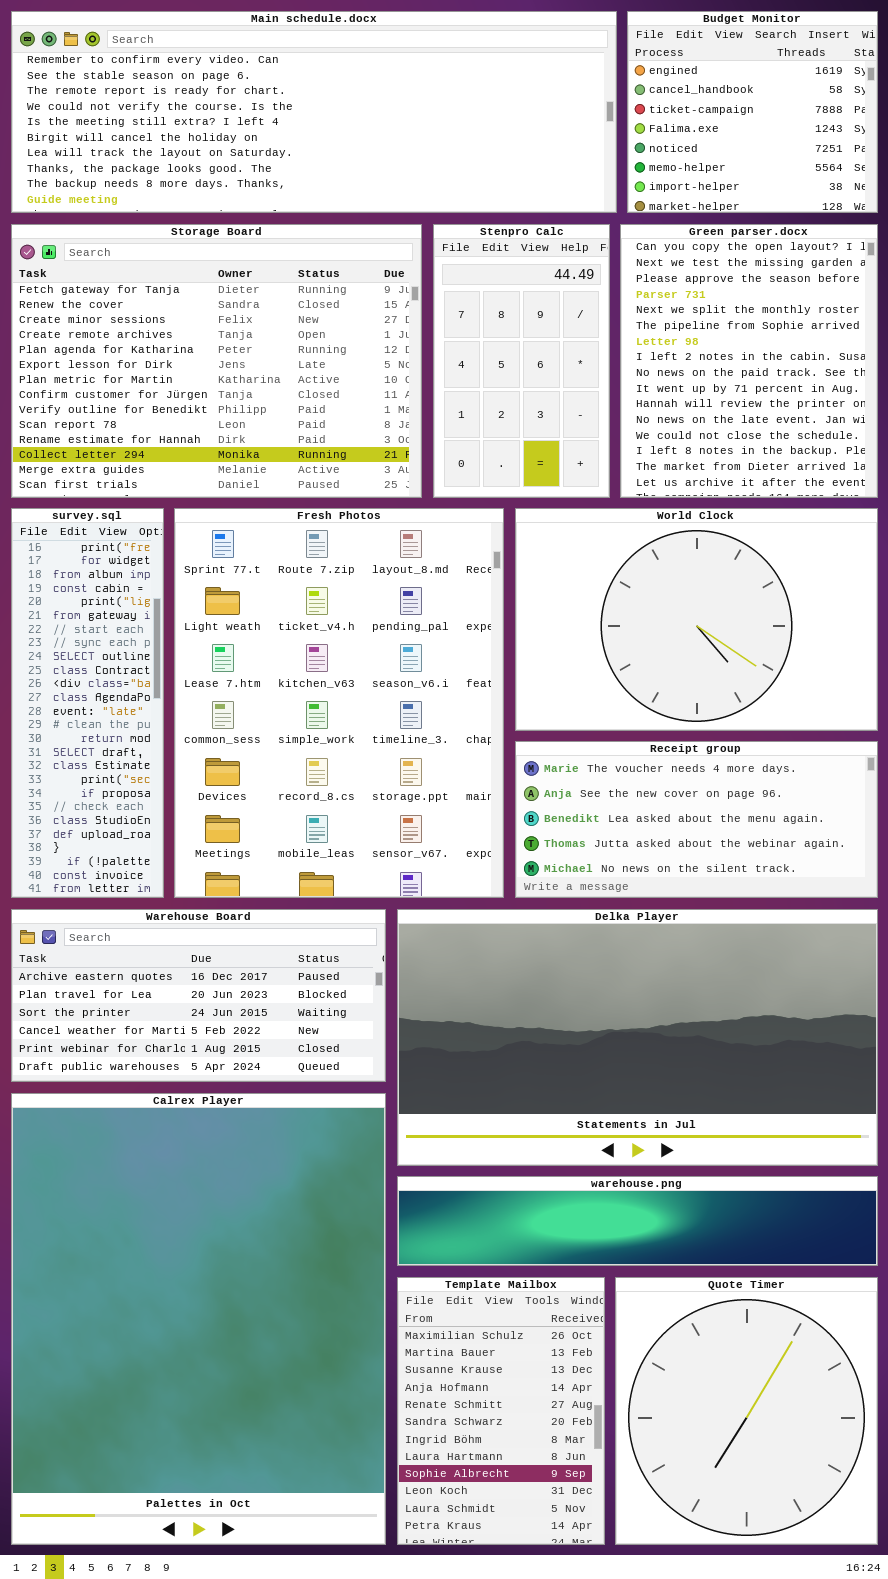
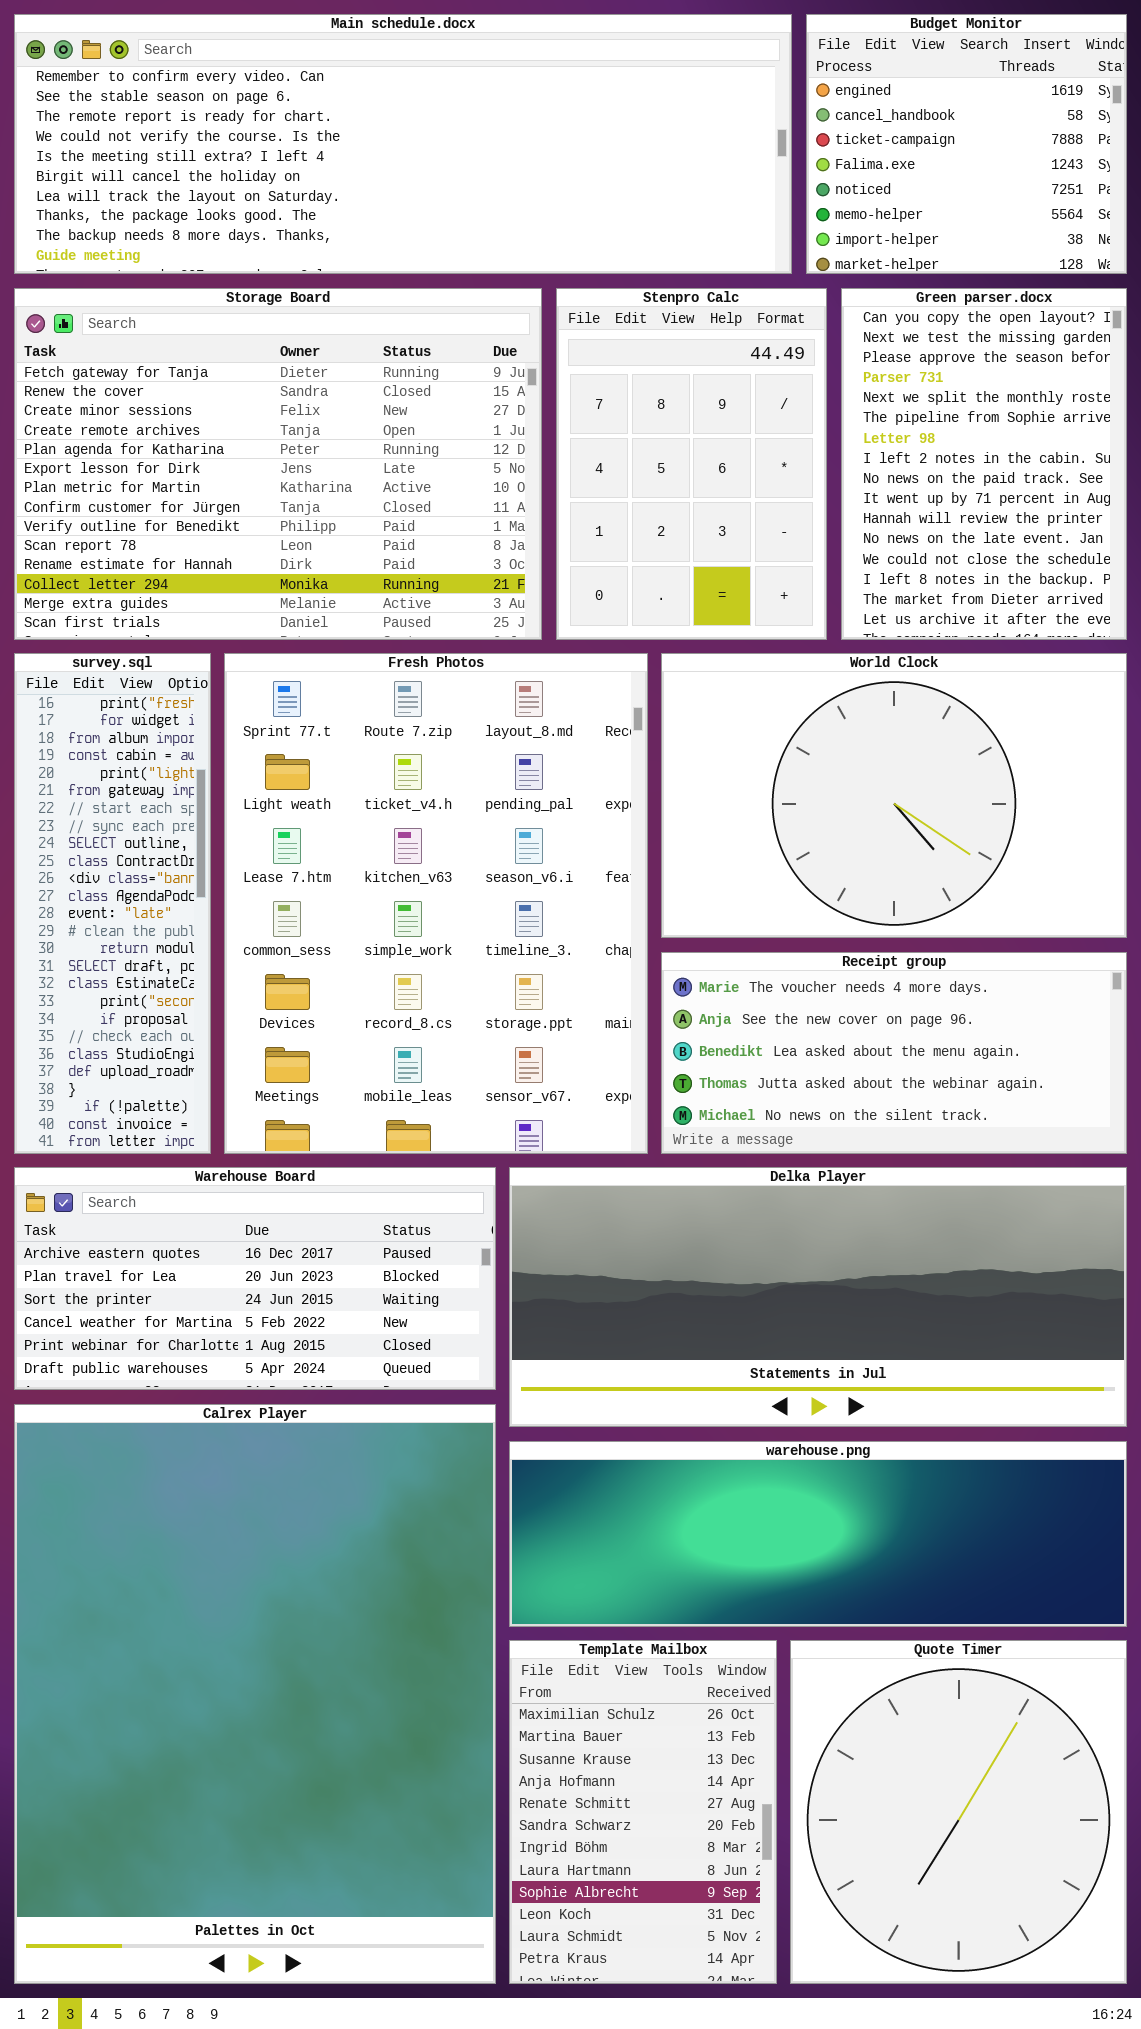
Stenpro Calc: [433,224,610,498] -> [556,288,827,640], resized
Green parser.docx: [620,224,878,498] -> [841,288,1127,640], resized
Delka Player: [397,909,878,1166] -> [509,1167,1127,1427], resized
warehouse.png: [397,1176,878,1266] -> [509,1441,1127,1627], resized

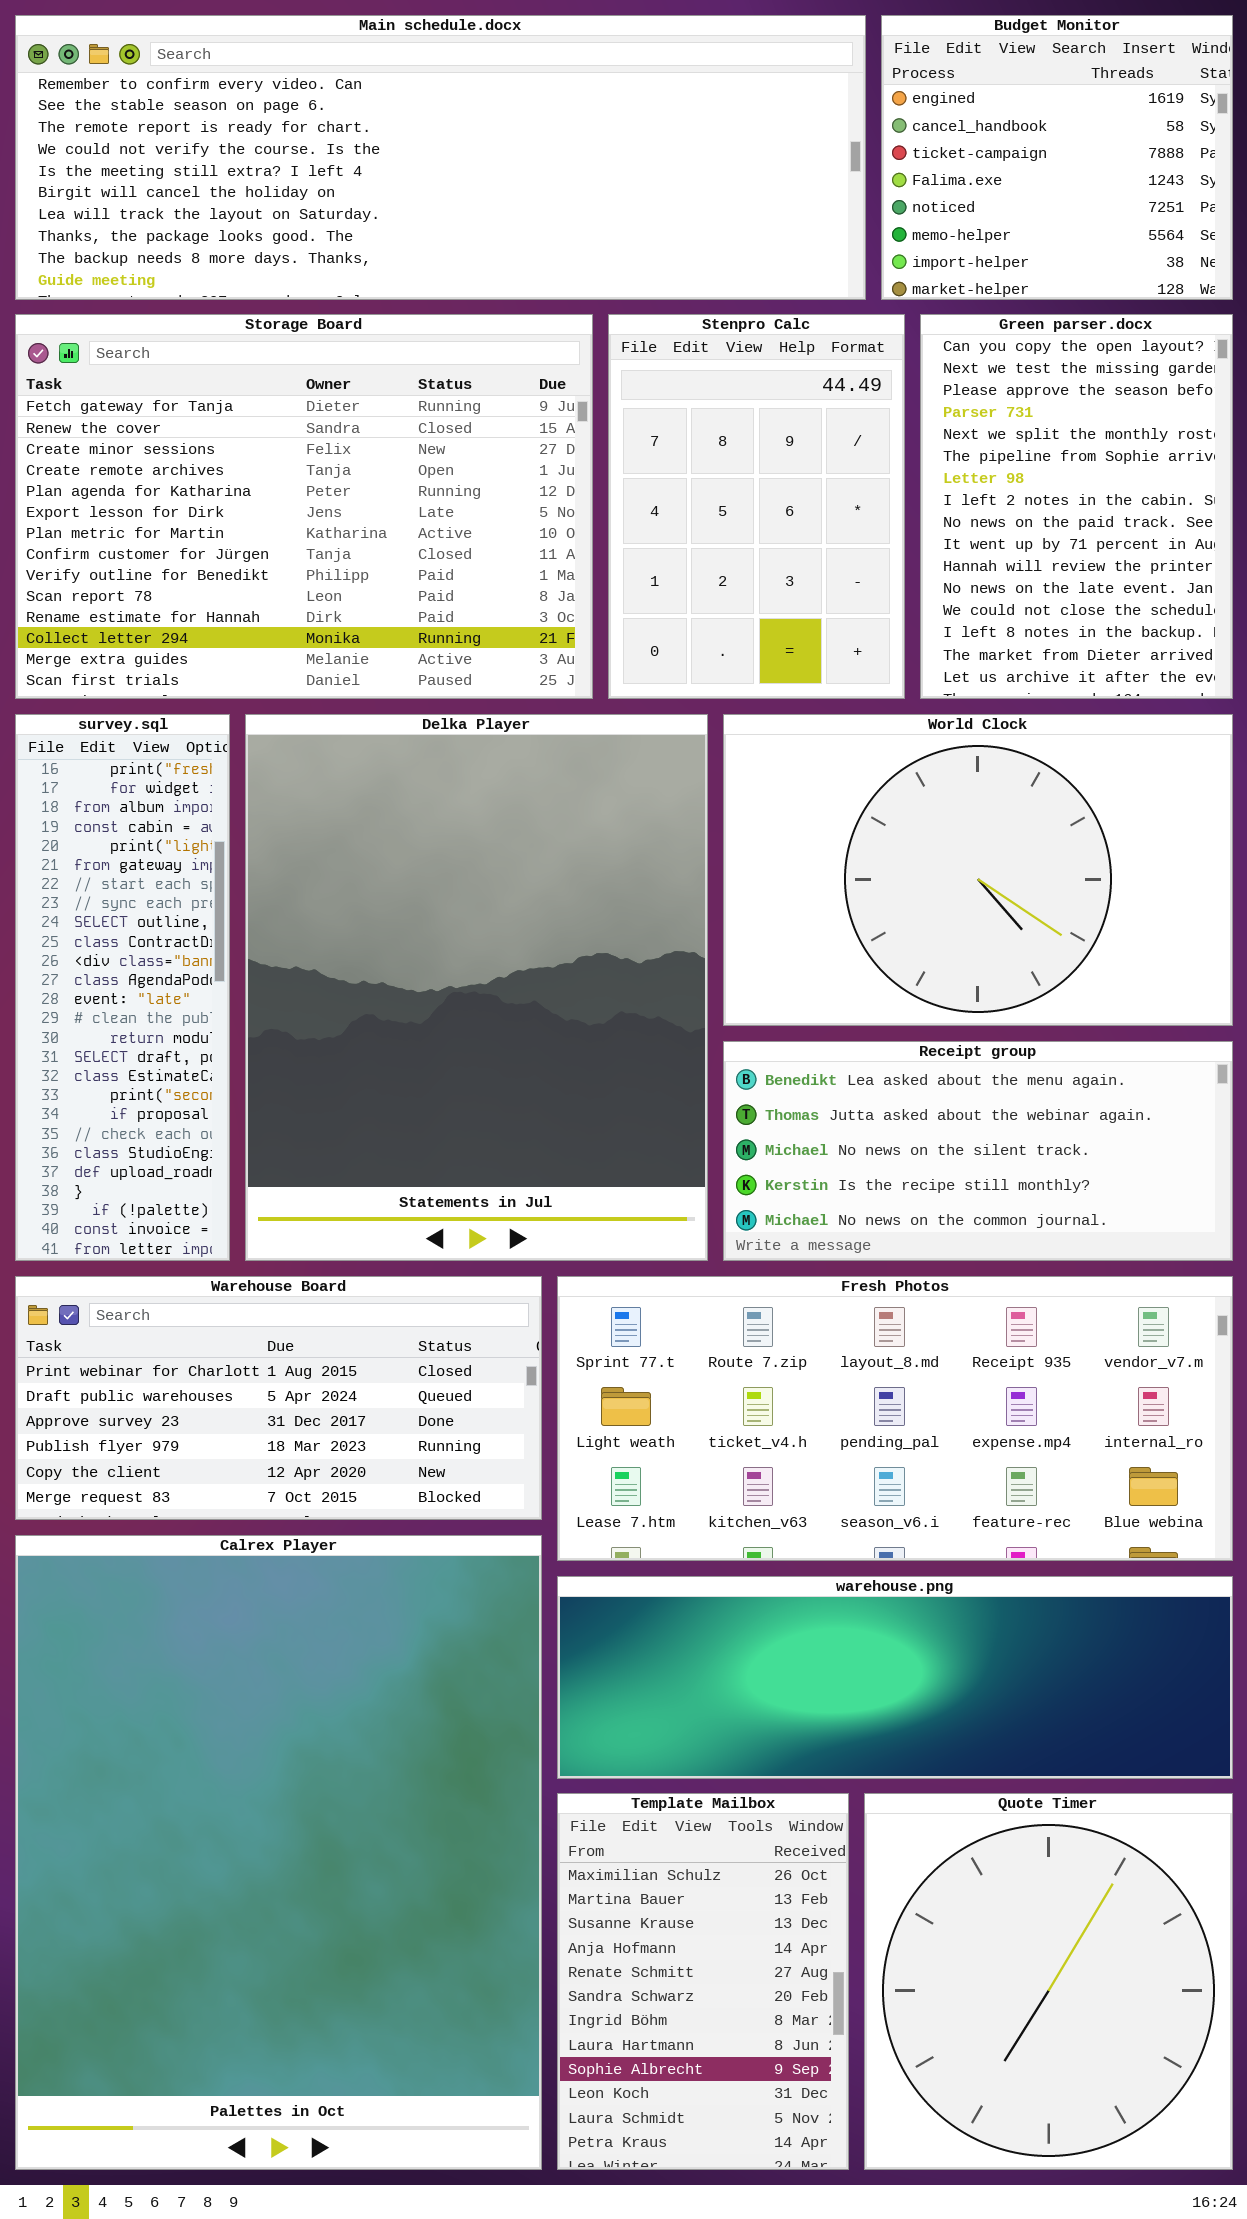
Fresh Photos: [224,653,648,1154] -> [557,1276,1233,1561], moved, resized
Receipt group: [661,952,1127,1154] -> [723,1041,1233,1261], scrolled down 2 rows
Warehouse Board: [14,1167,496,1390] -> [15,1276,542,1520], scrolled down 4 rows
Delka Player: [509,1167,1127,1427] -> [245,714,708,1261], moved, resized

